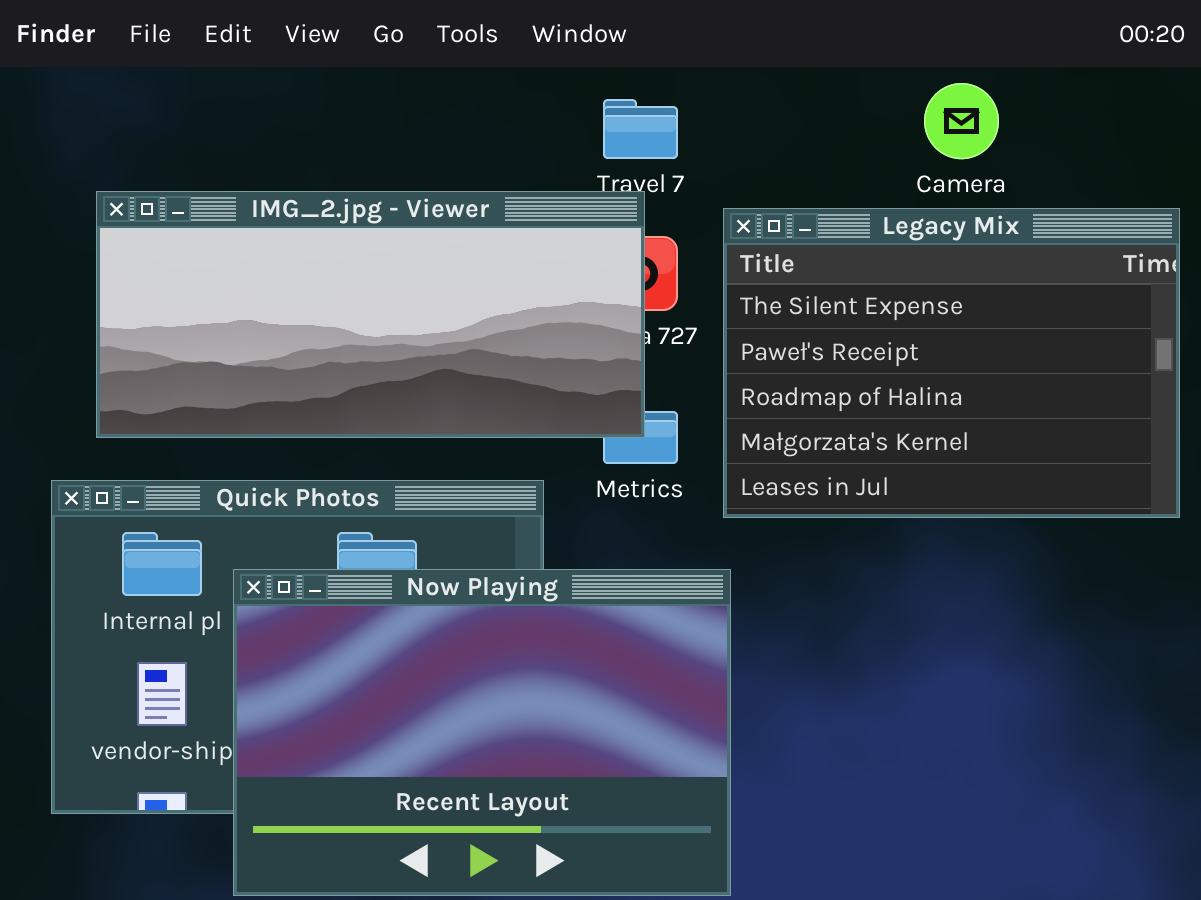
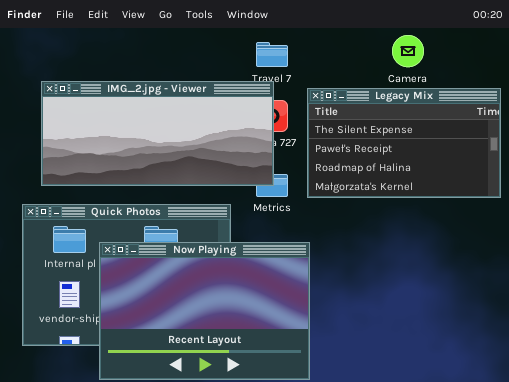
Legacy Mix: [723,208,1180,518] -> [307,88,501,198], resized

